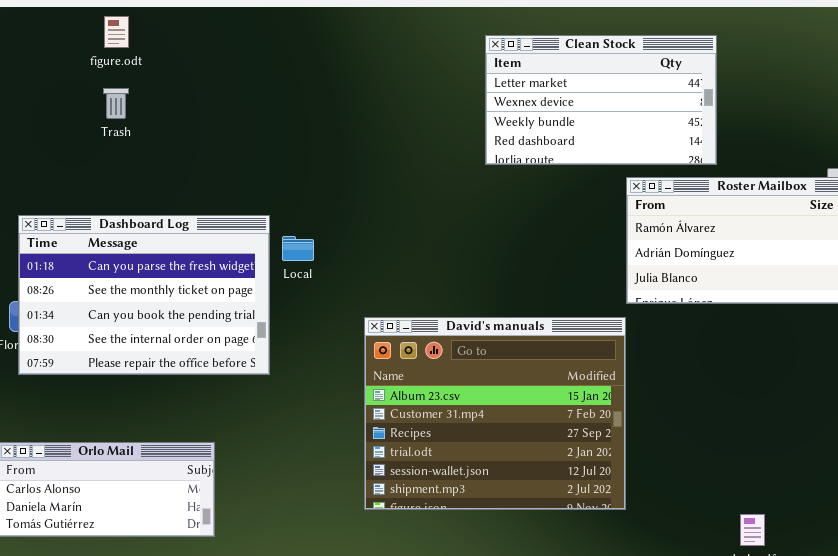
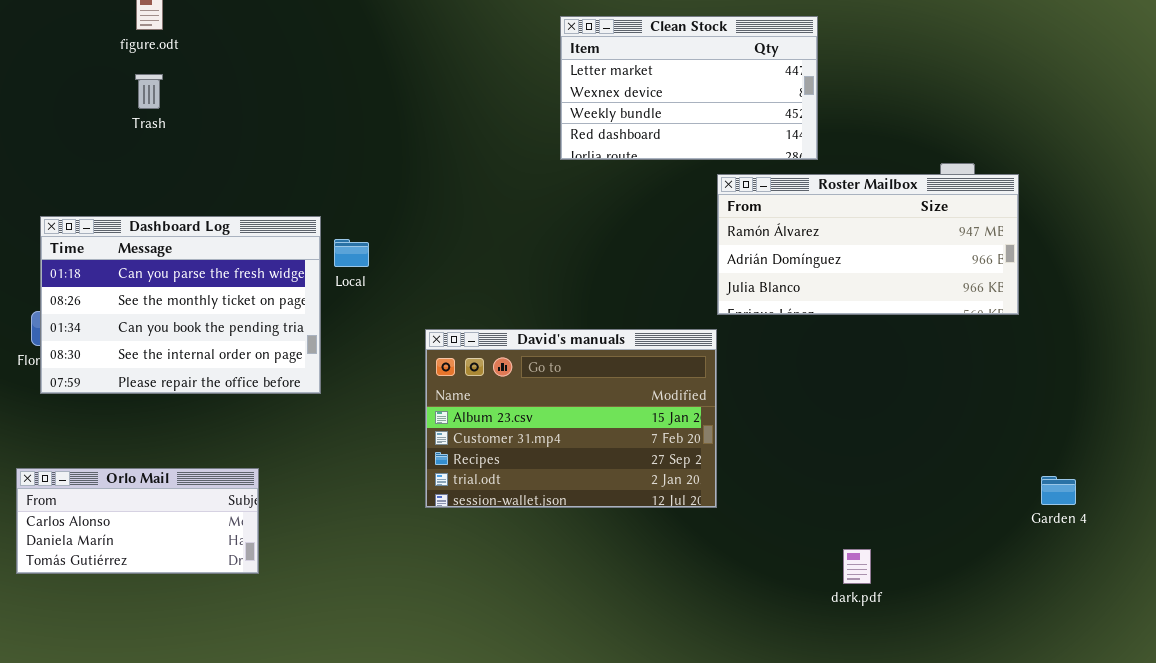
David's manuals: [364,317,626,510] -> [425,329,717,508], resized

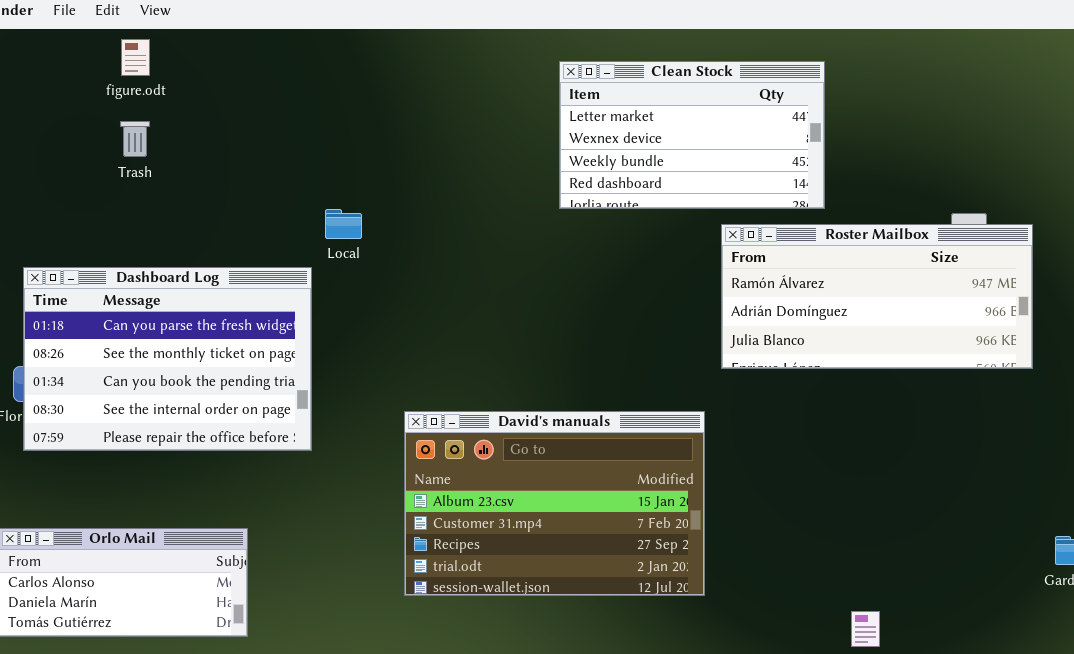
Local: [334,239,369,267] -> [325,209,362,239], moved
David's manuals: [425,329,717,508] -> [404,411,705,596], moved

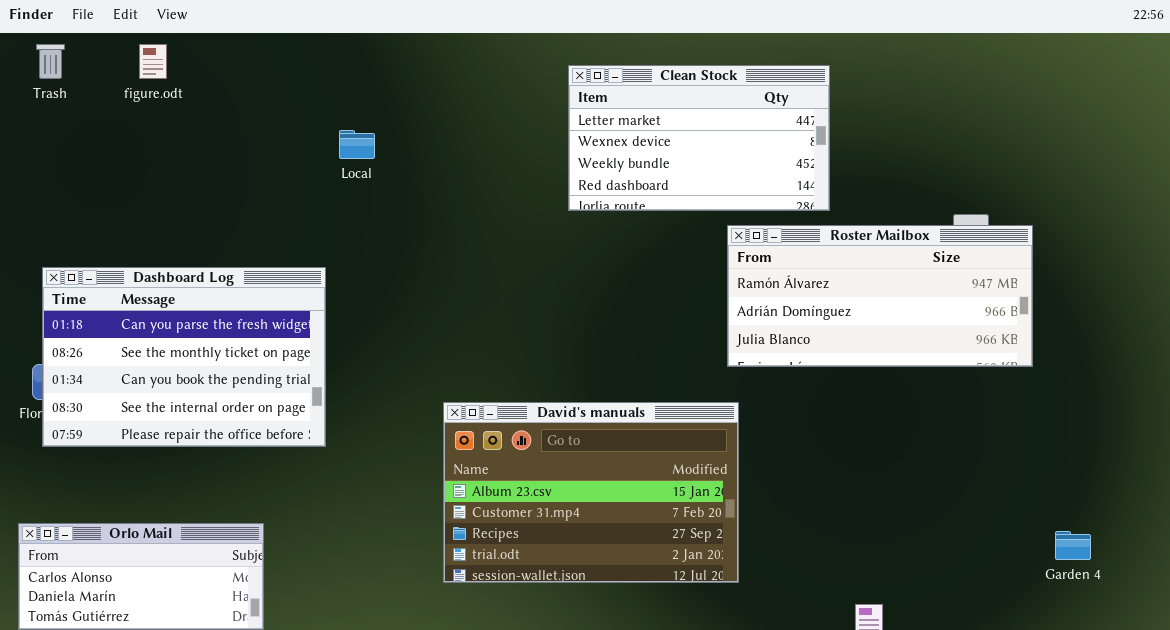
Trash: [120,121,150,157] -> [36,44,65,79], moved
Local: [325,209,362,239] -> [339,130,375,159], moved
David's manuals: [404,411,705,596] -> [443,402,739,583], moved

